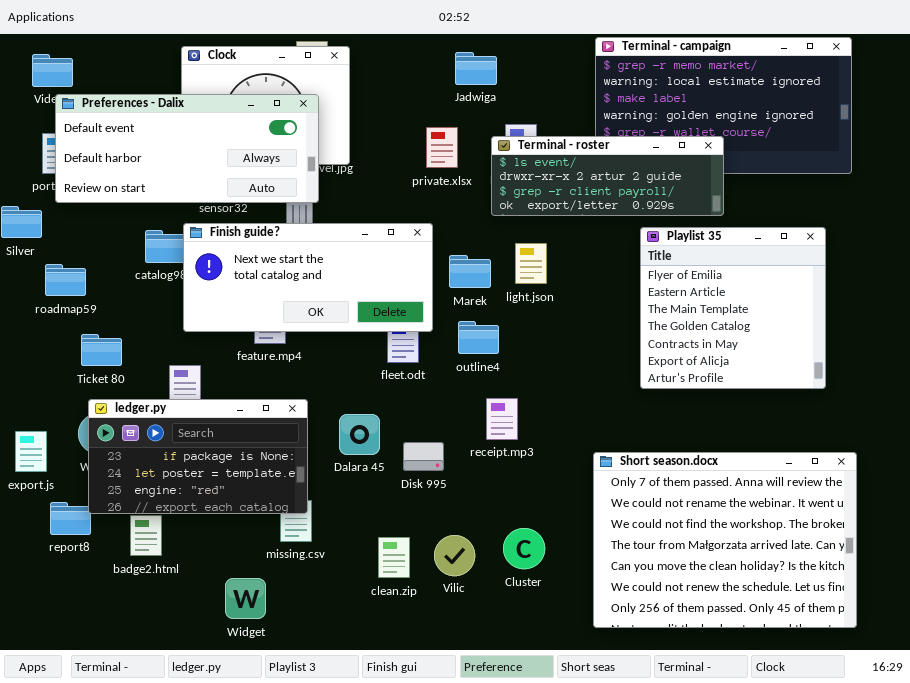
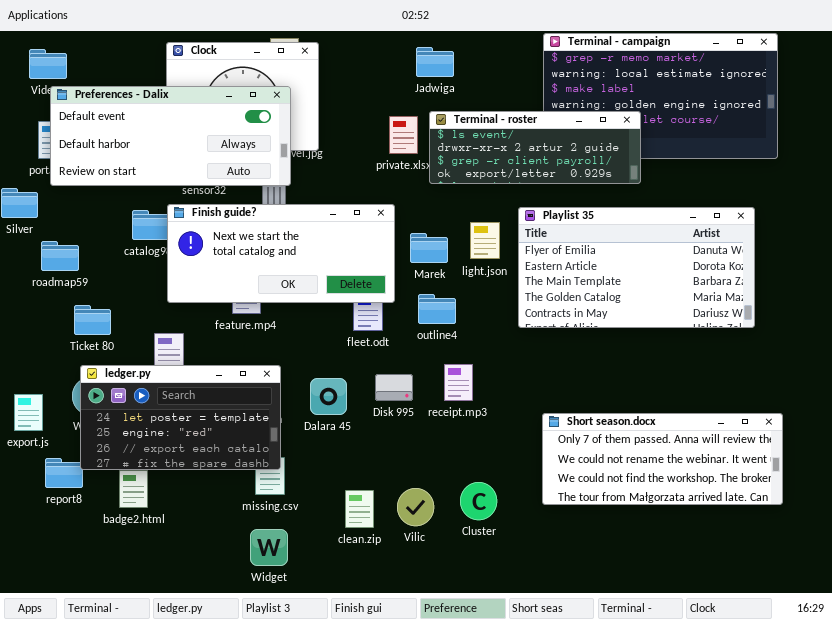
Terminal - roster: [491,136,724,216] -> [429,111,641,184], moved
Playlist 35: [640,227,826,389] -> [518,207,755,328], resized
ledger.py: [88,399,308,514] -> [80,365,281,470], scrolled down 1 row
Disk 995: [403,442,444,471] -> [375,374,413,401], moved
Short season.docx: [593,452,857,628] -> [542,413,783,505], resized
Widget: [225,578,266,619] -> [250,529,288,566], moved

